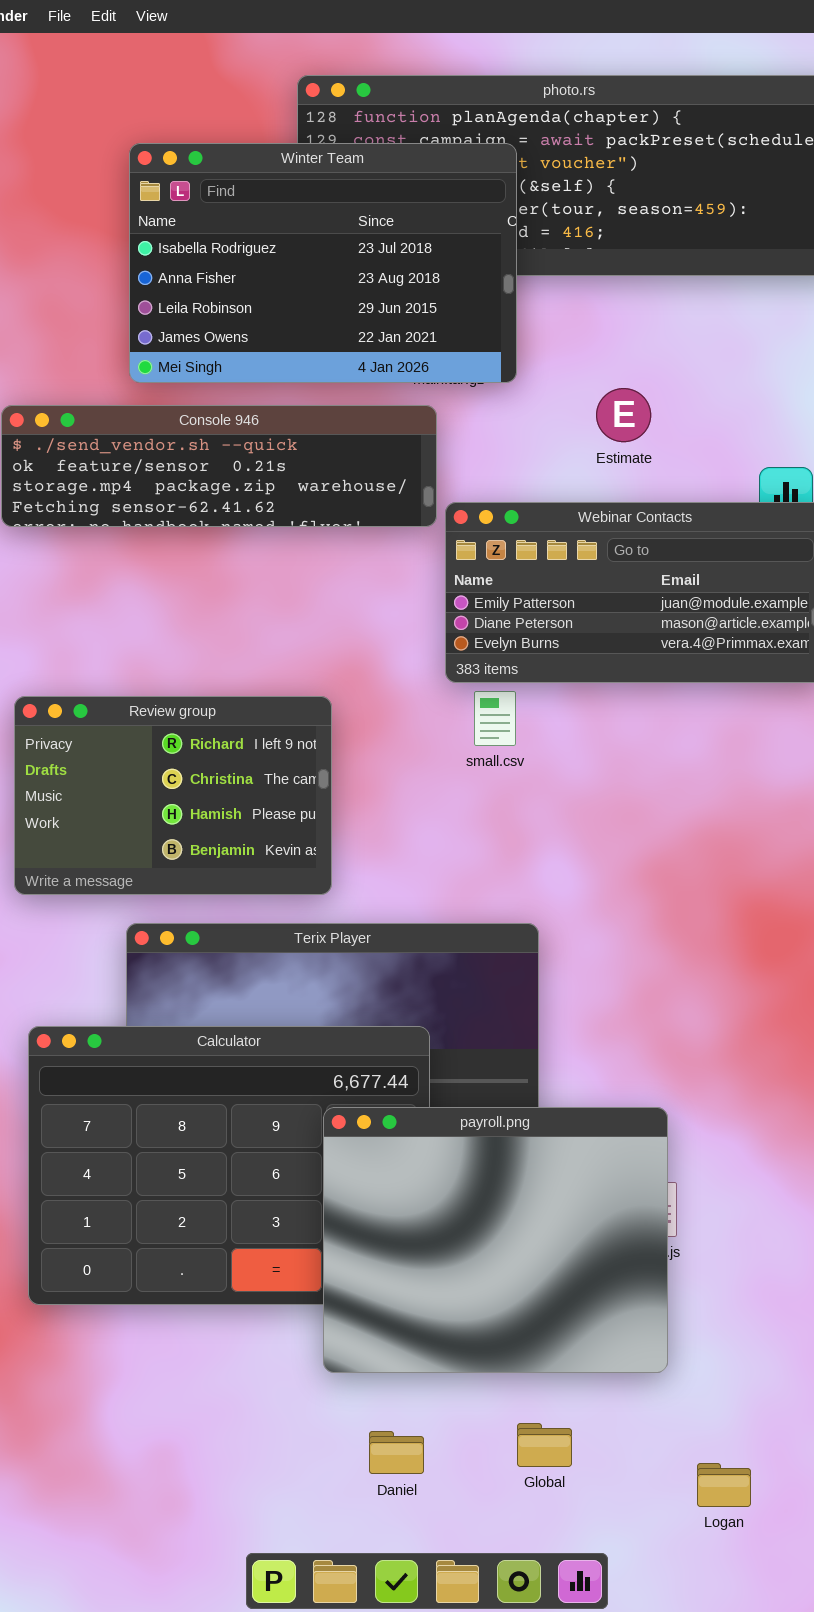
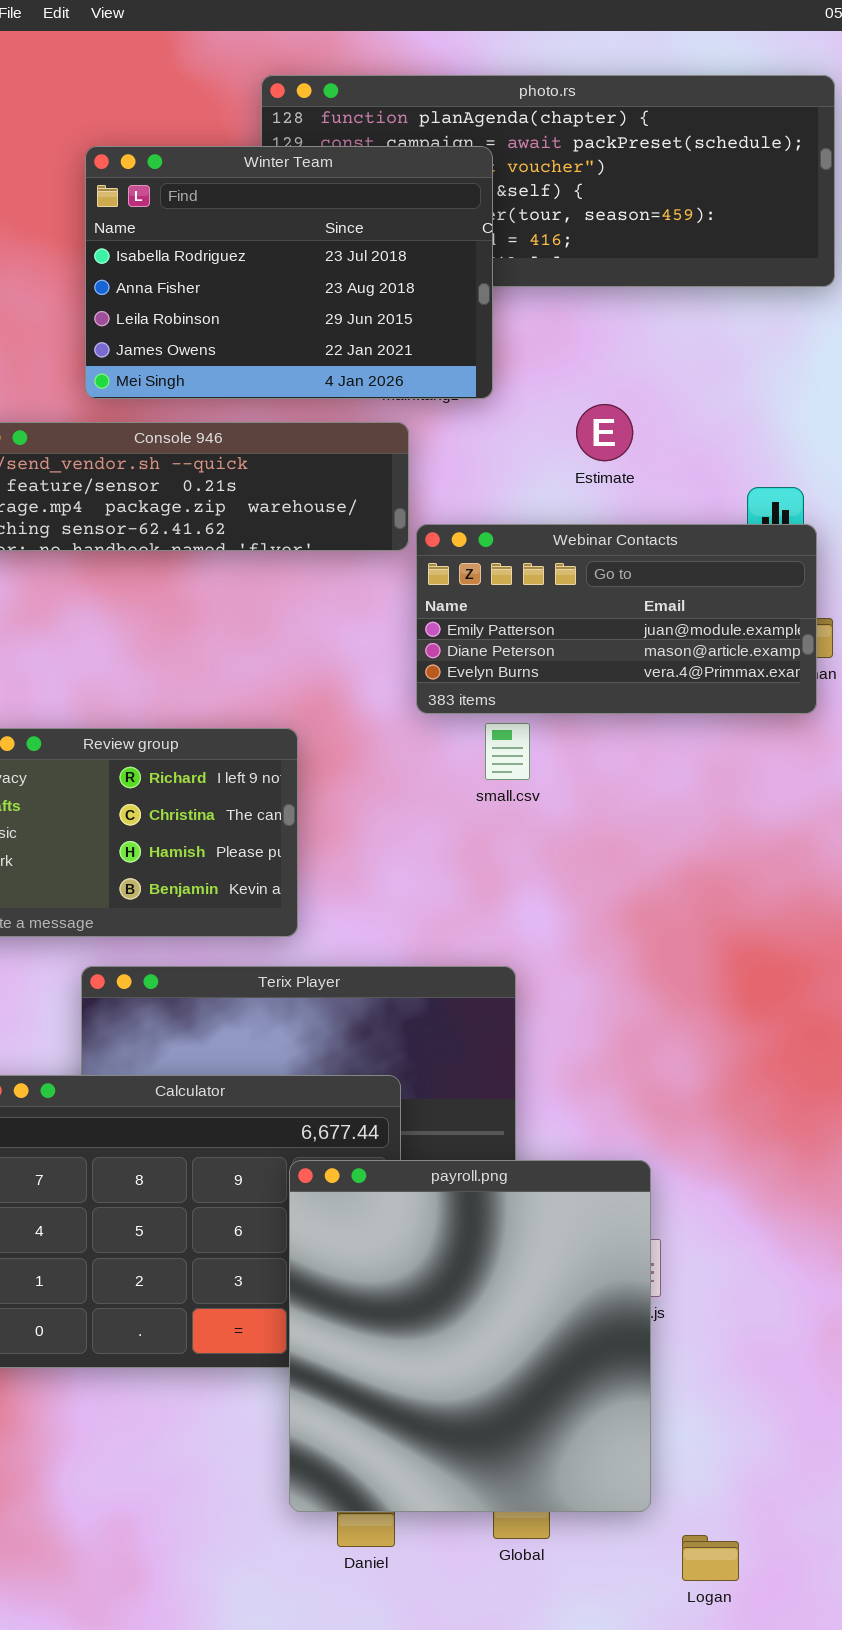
small.csv: [474,691,516,746] -> [485,723,530,780], moved
payroll.png: [323,1107,668,1373] -> [289,1160,651,1512], resized

